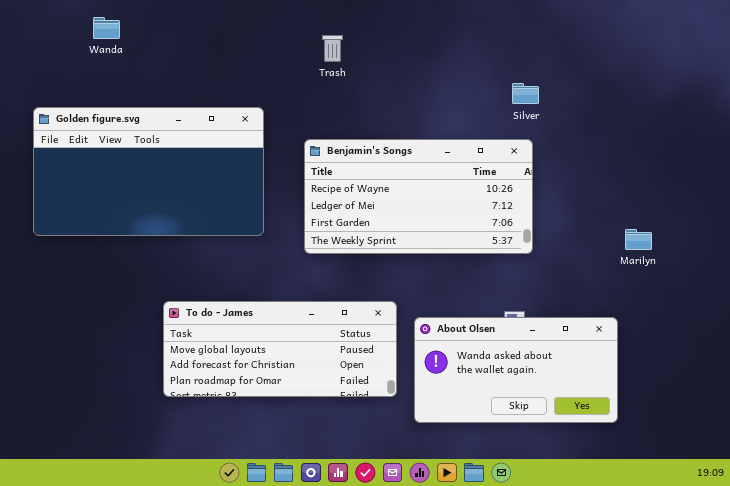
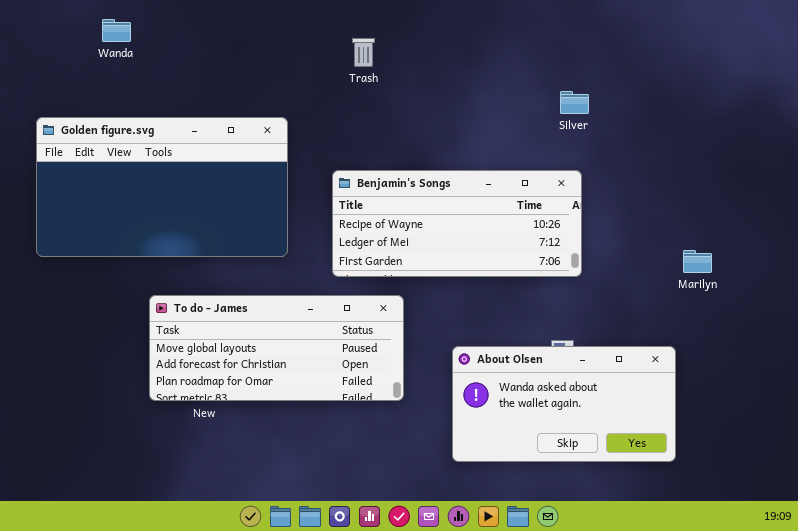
Benjamin's Songs: [304,139,533,254] -> [332,170,582,277], resized
To do - James: [163,301,397,397] -> [149,295,404,401], moved

